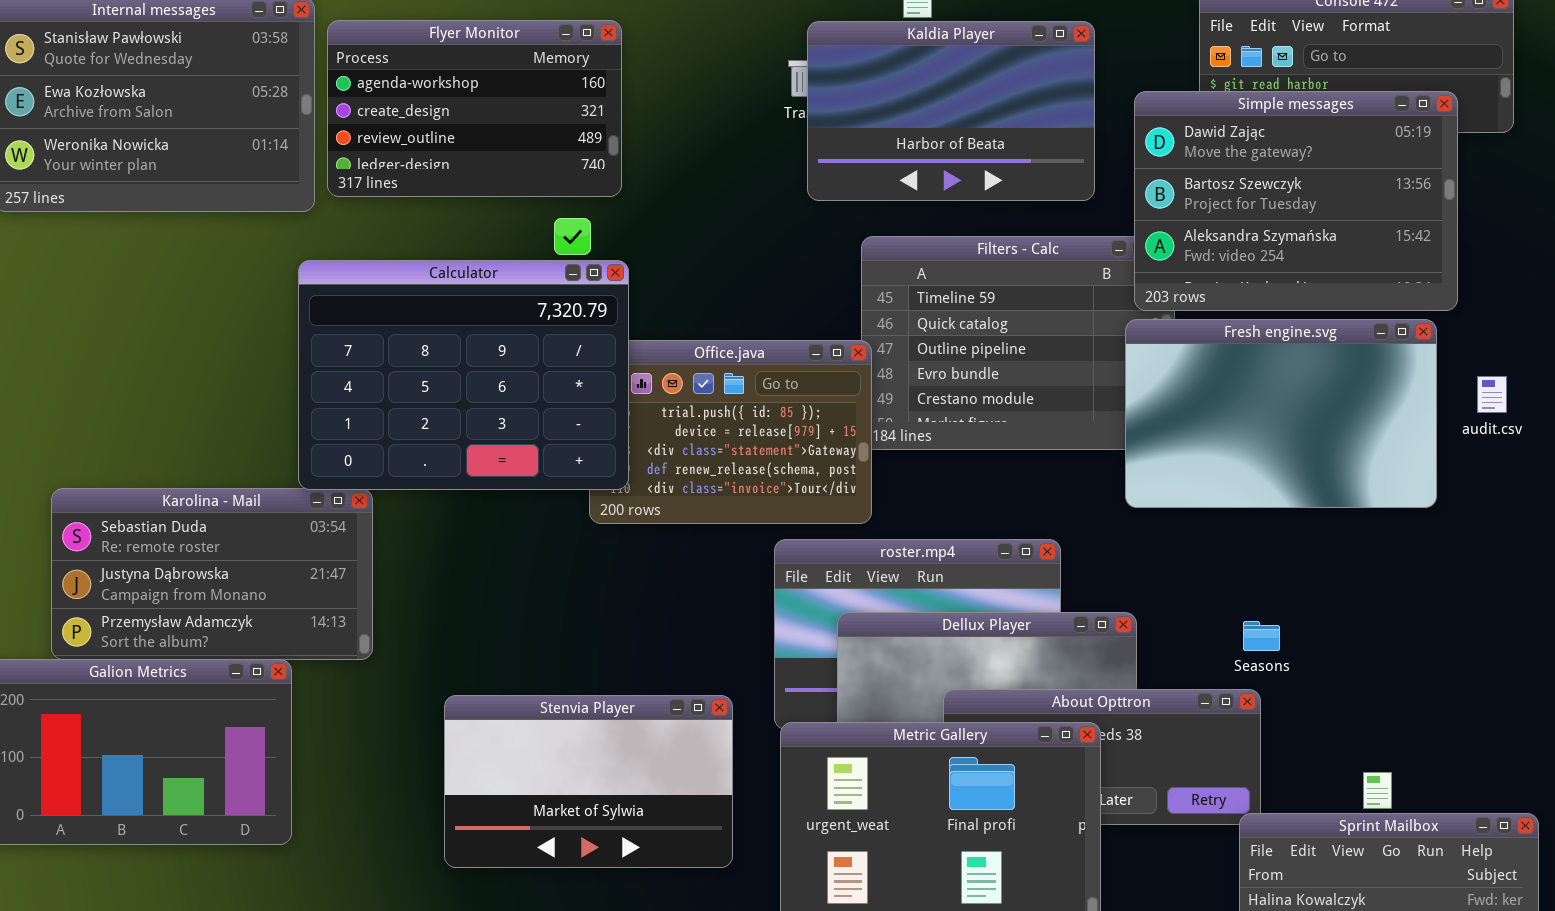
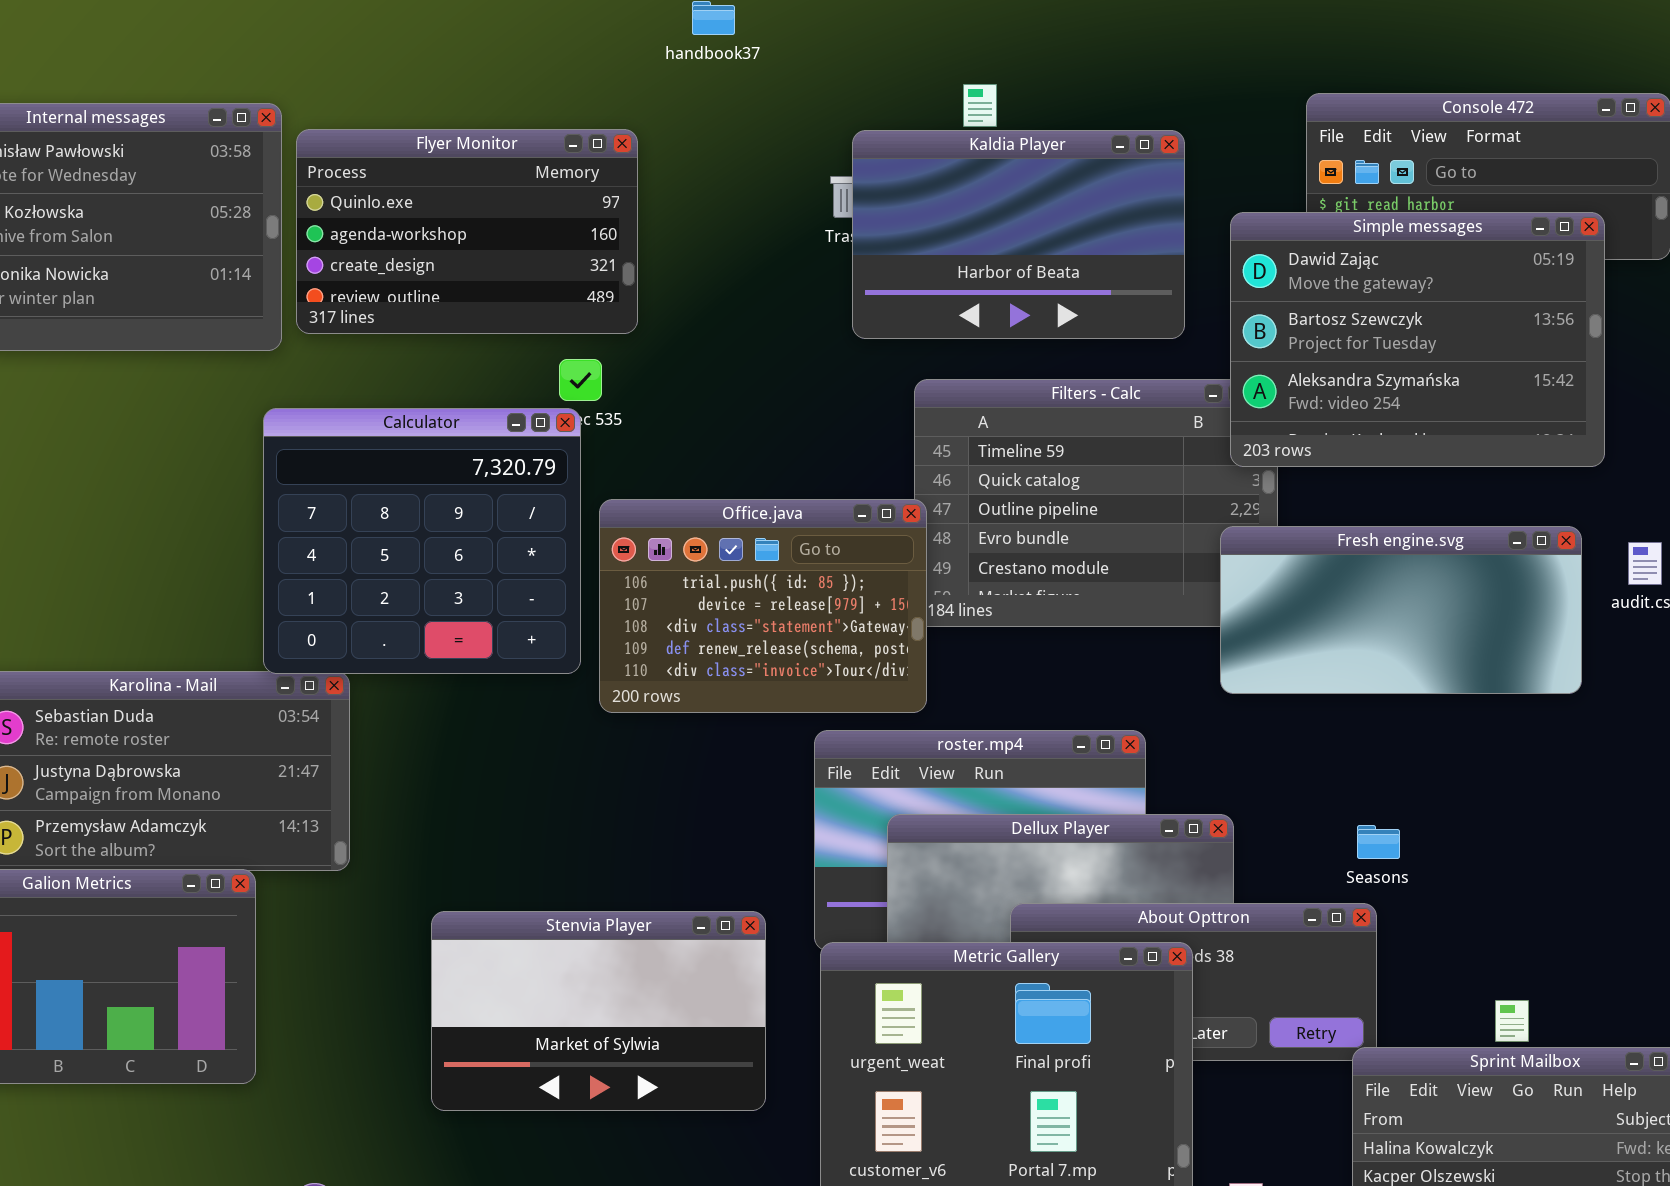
Flyer Monitor: [327,20,622,197] -> [296,129,638,334], scrolled up 1 row
Calculator: [298,260,629,490] -> [263,408,581,674], resized
Fresh engine.svg: [1125,319,1437,508] -> [1220,526,1582,694], resized

